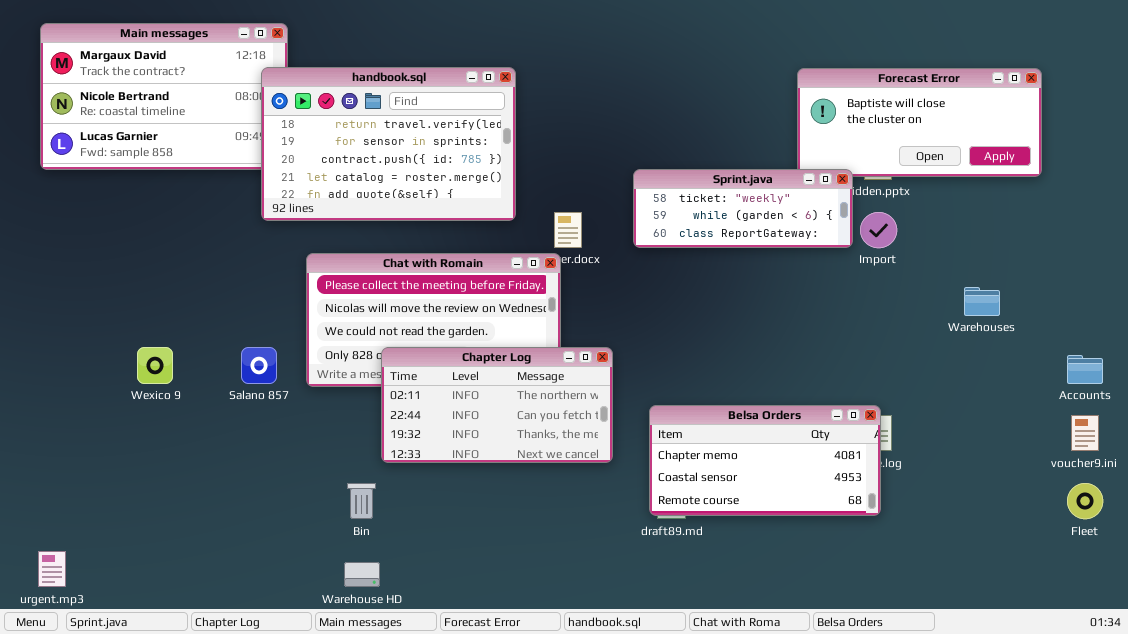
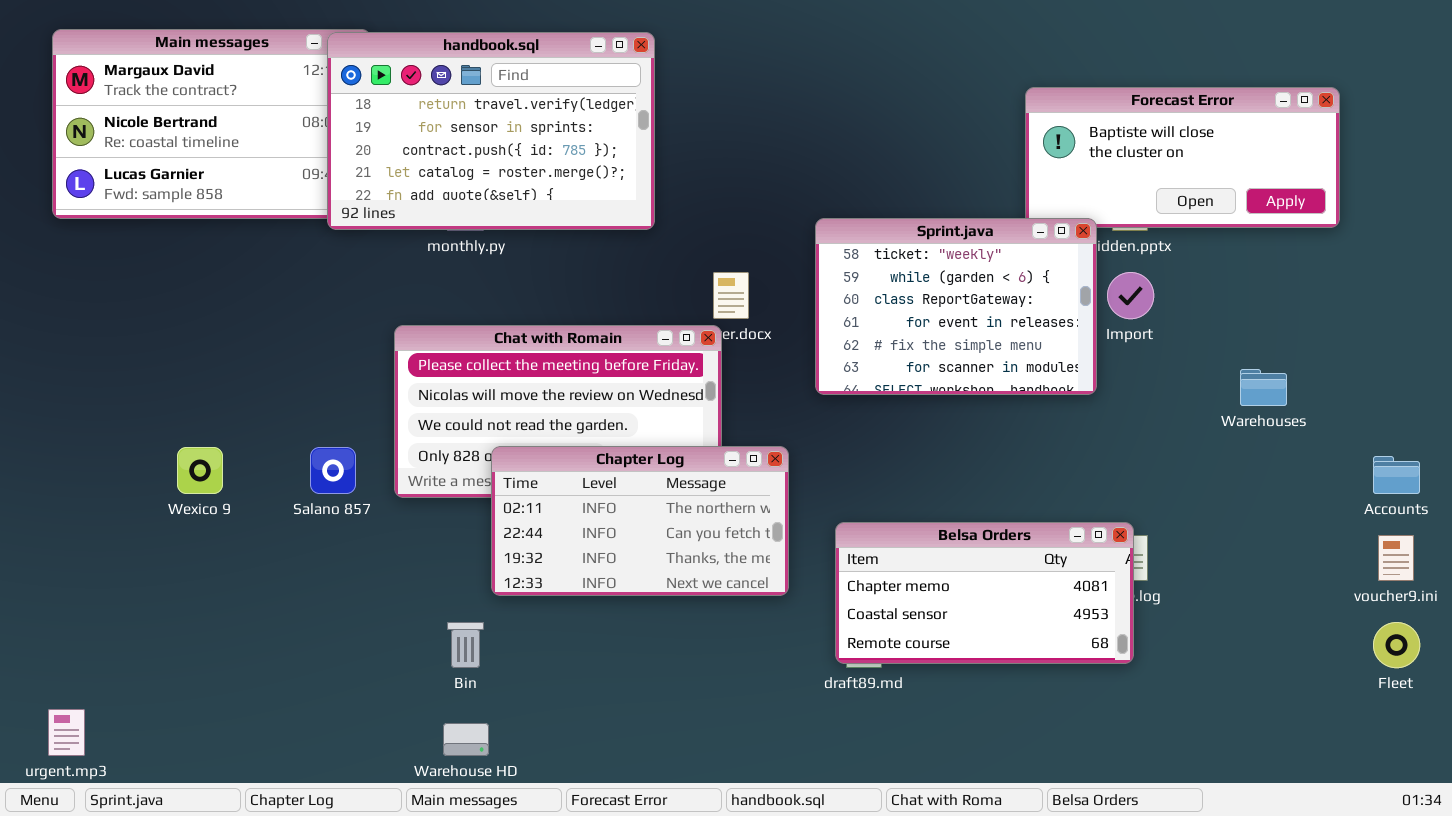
handbook.sql: [261,67,516,221] -> [327,32,655,230], moved
Sprint.java: [633,169,853,248] -> [815,218,1097,395], resized

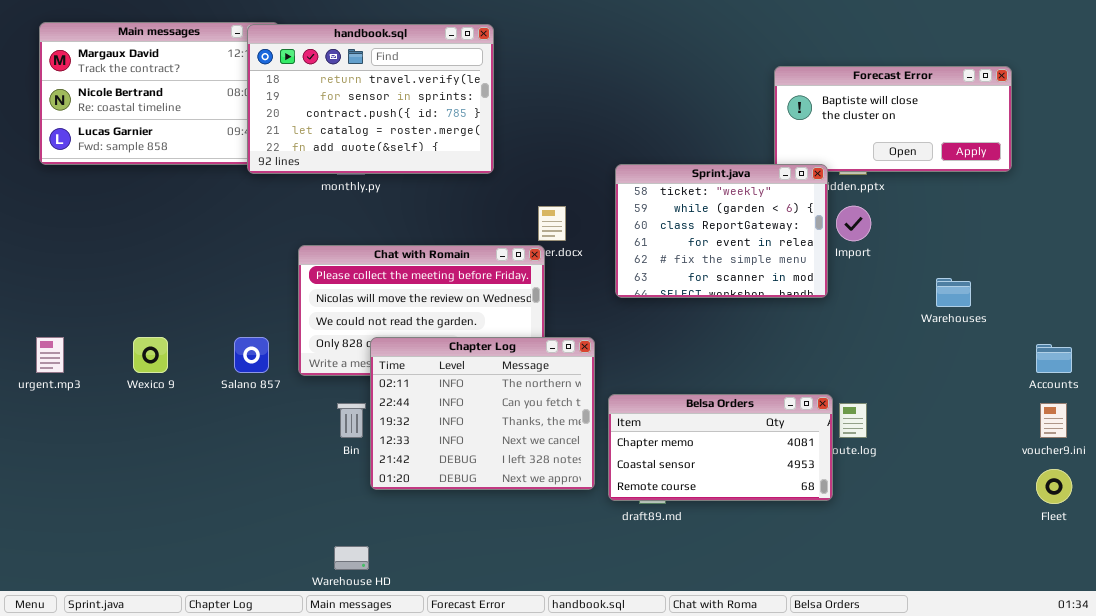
Chapter Log: [491,446,789,596] -> [370,337,595,490], resized
Belsa Orders: [835,522,1134,664] -> [608,394,833,501], moved
Bin: [447,622,484,668] -> [337,403,366,438], moved
urgent.mp3: [48,709,85,756] -> [36,337,64,373], moved

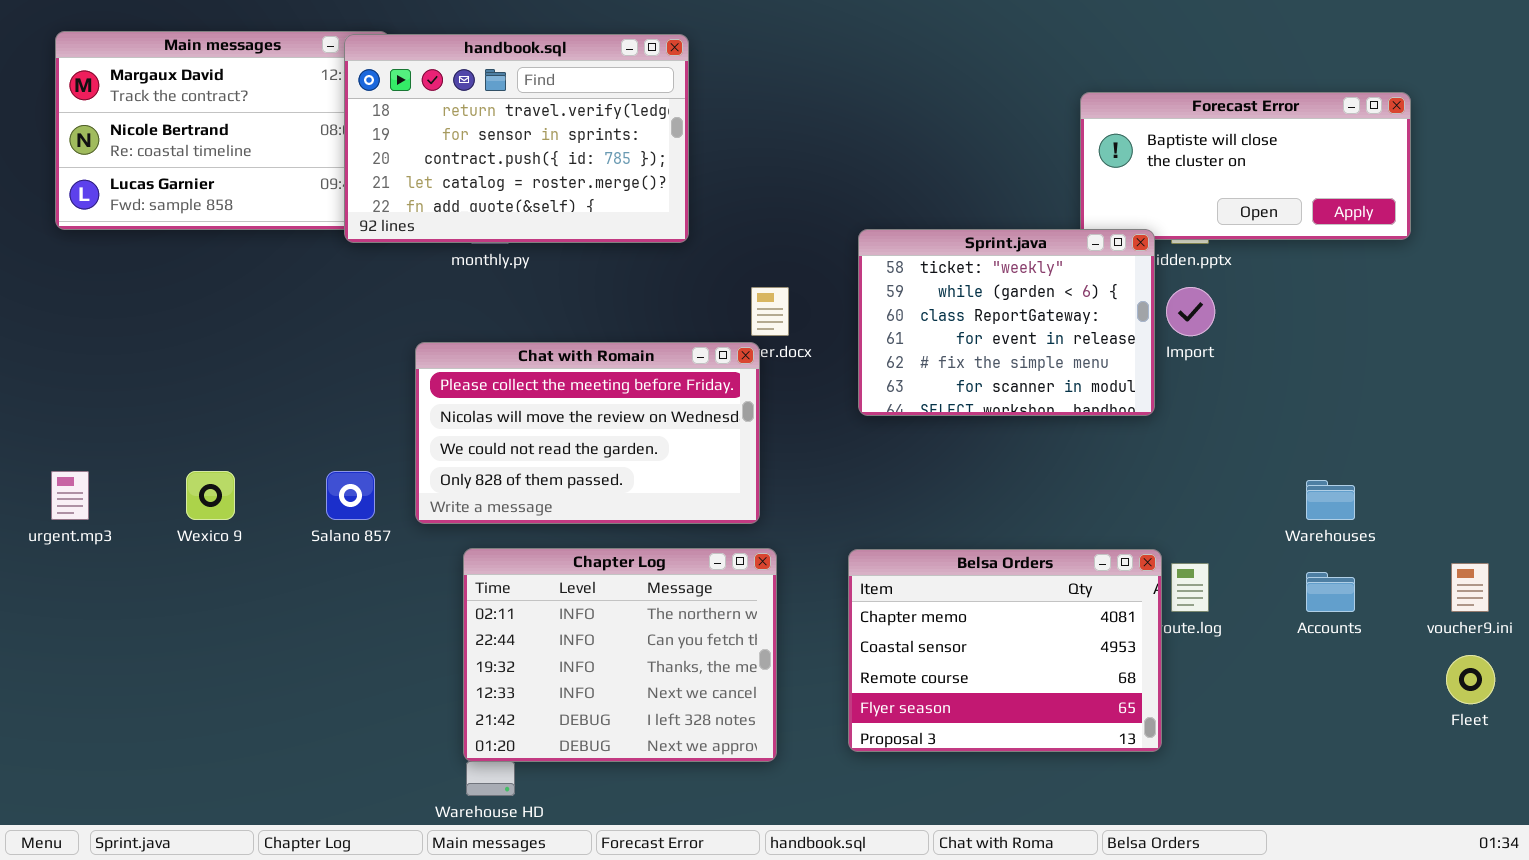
Warehouses: [936,278,971,307] -> [1306,480,1355,520], moved
Chapter Log: [370,337,595,490] -> [463,548,777,762], moved
Accounts: [1036,344,1072,373] -> [1306,572,1355,612], moved
Belsa Orders: [608,394,833,501] -> [848,549,1162,752], resized

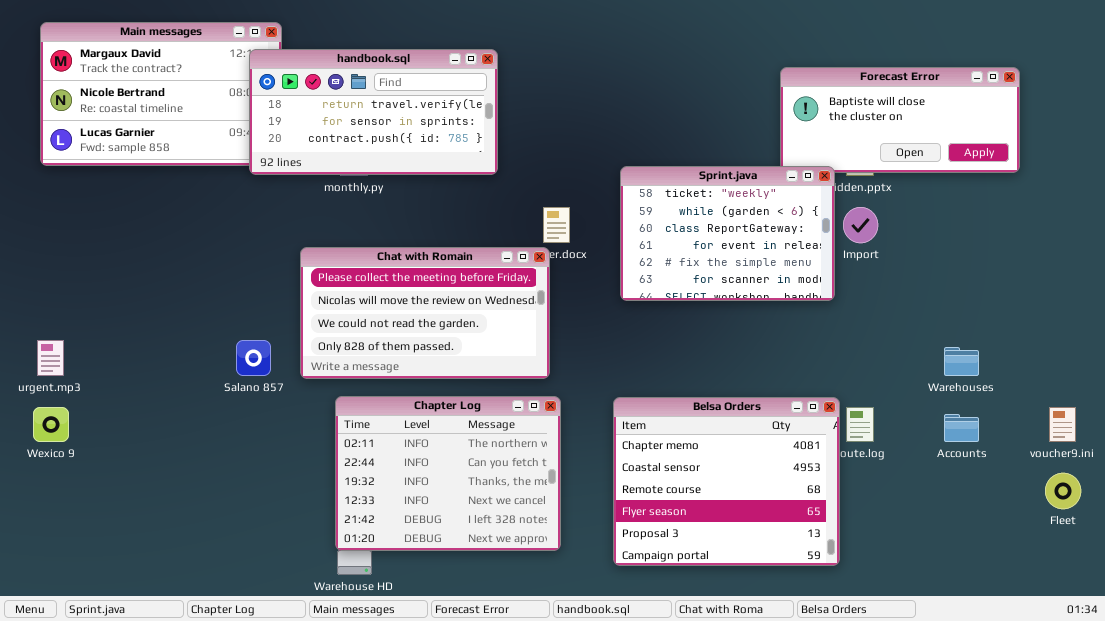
handbook.sql: [344,34,689,243] -> [249,49,498,175], resized
Wexico 9: [186,471,235,520] -> [33,407,69,442], moved
Belsa Orders: [848,549,1162,752] -> [613,397,840,566], resized

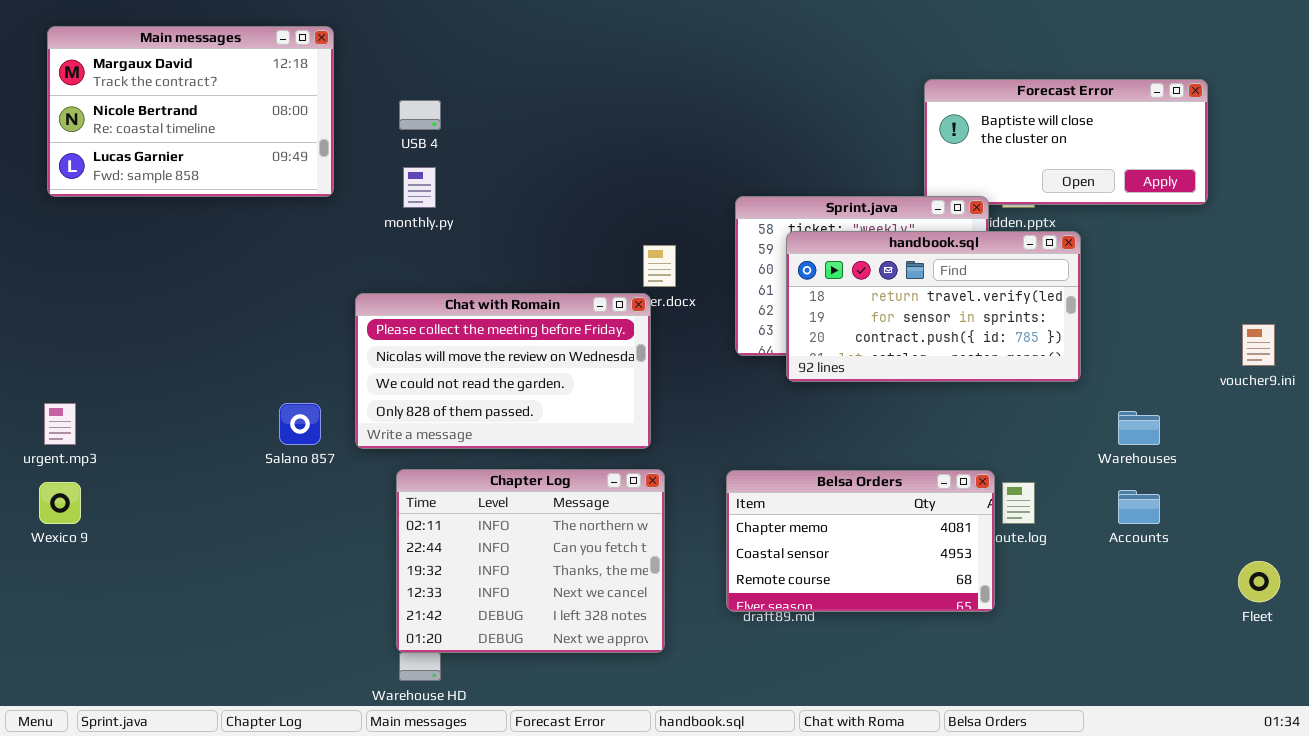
handbook.sql: [249,49,498,175] -> [786,231,1081,382], moved
Belsa Orders: [613,397,840,566] -> [726,470,995,612], resized
voucher9.ini: [1049,407,1076,442] -> [1242,324,1275,366], moved

